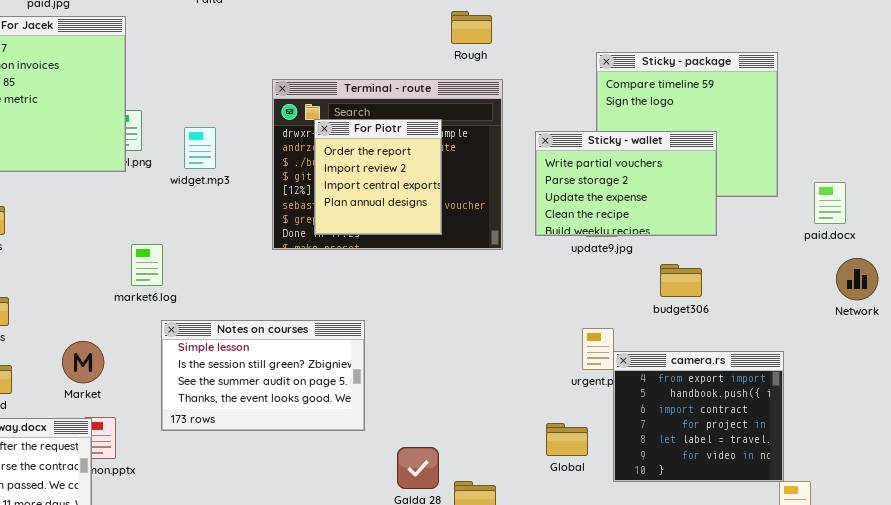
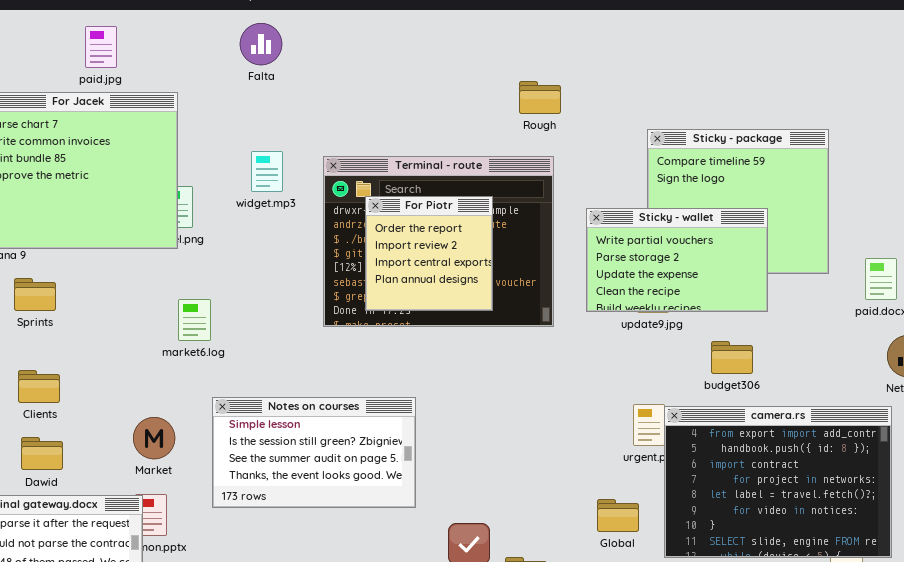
Rough: [451,11,492,44] -> [519,81,561,114], moved
widget.mp3: [184,127,216,169] -> [251,151,283,192], moved
market6.log: [131,244,163,286] -> [178,299,211,341], moved
Market: [62,341,104,383] -> [133,417,175,459], moved
camera.rs: [613,351,784,482] -> [664,406,892,558], resized

